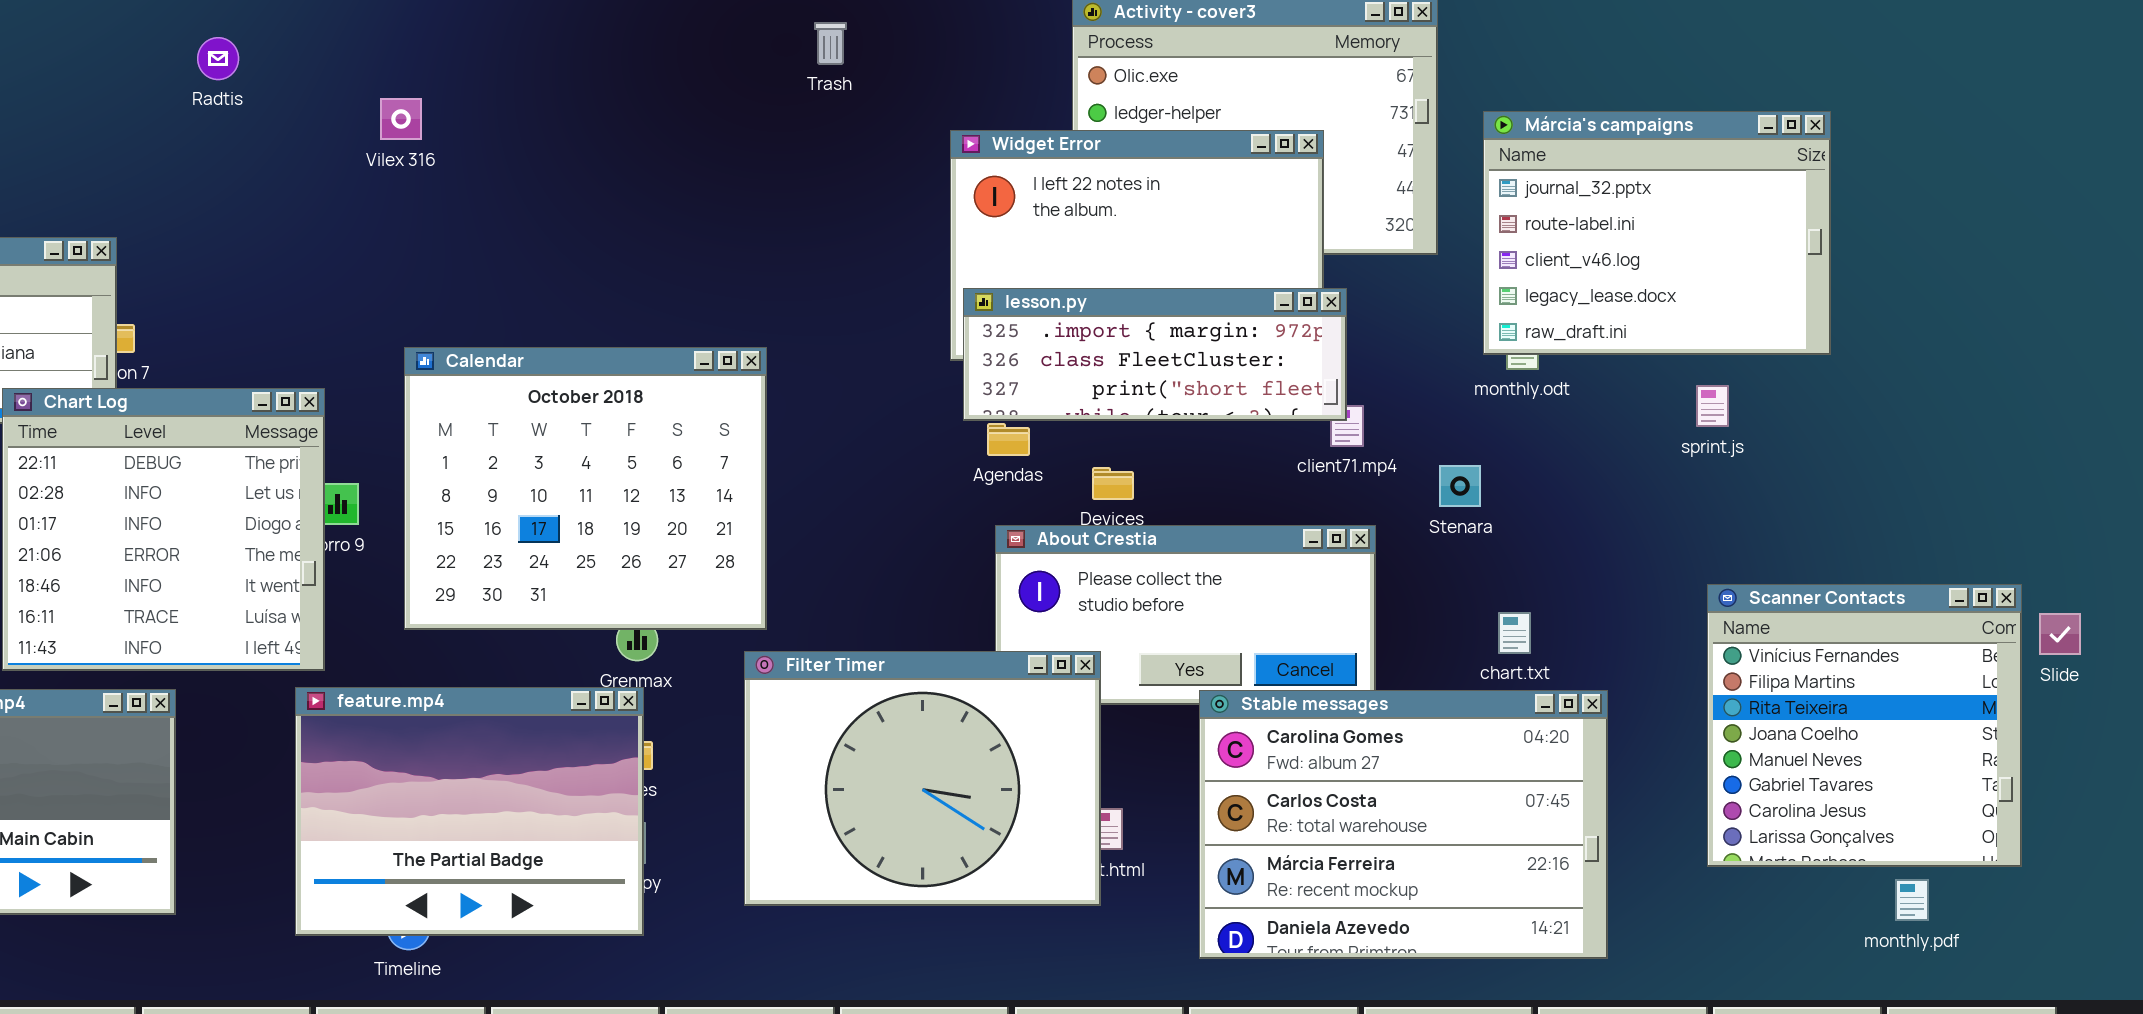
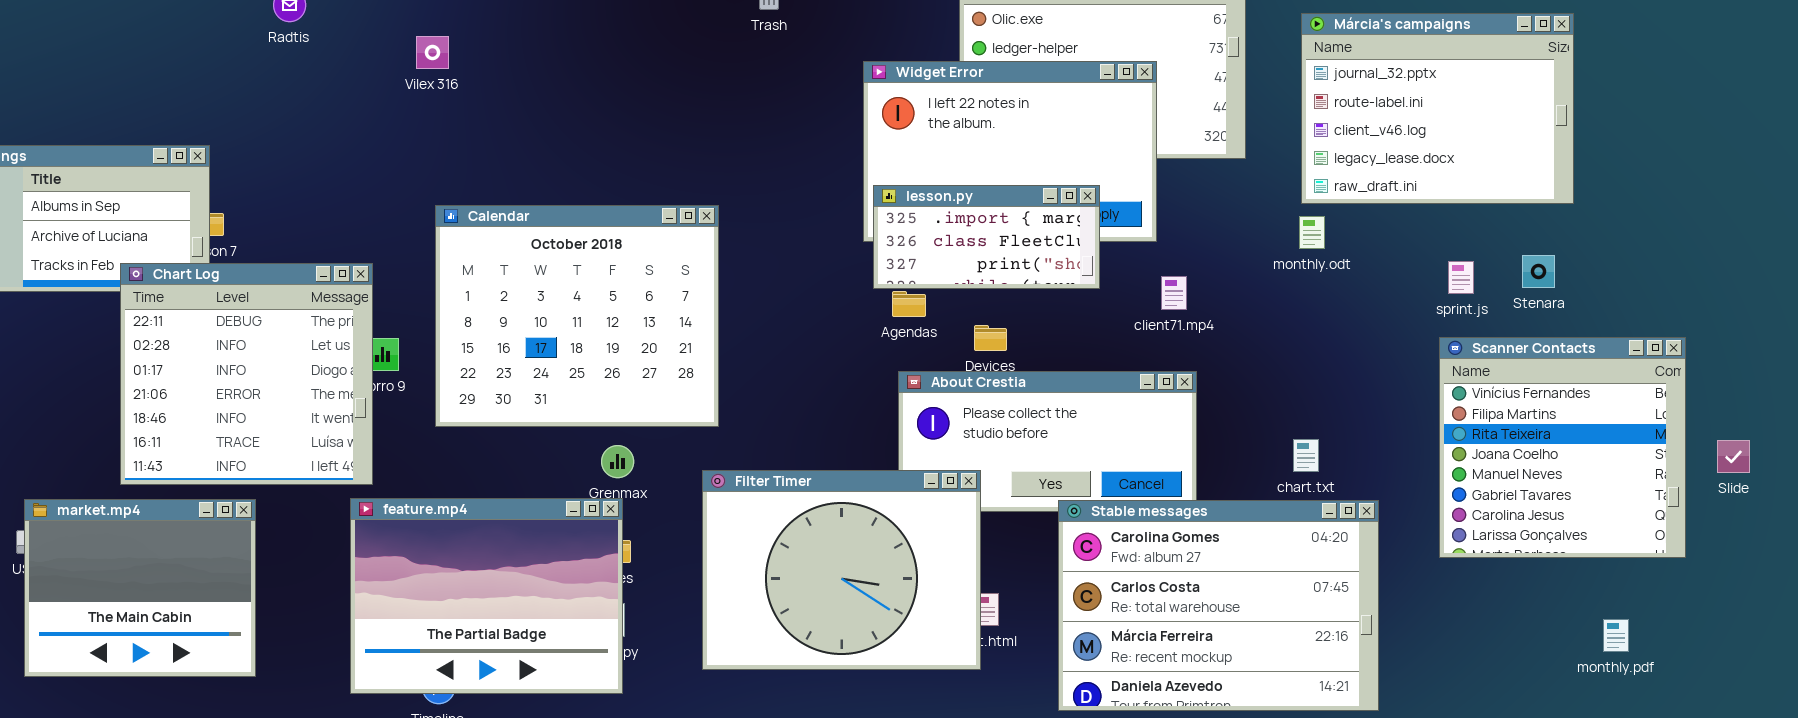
Márcia's campaigns: [1483,111,1831,355] -> [1301,13,1574,204], moved
lesson.py: [963,288,1347,421] -> [873,185,1100,289], resized
Calendar: [404,347,767,630] -> [435,205,719,427], moved
Stenara: [1439,465,1481,507] -> [1522,255,1555,288], moved
Scanner Contacts: [1707,584,2022,867] -> [1439,337,1686,558], moved
monthly.pdf: [1895,879,1929,921] -> [1603,619,1629,652], moved

